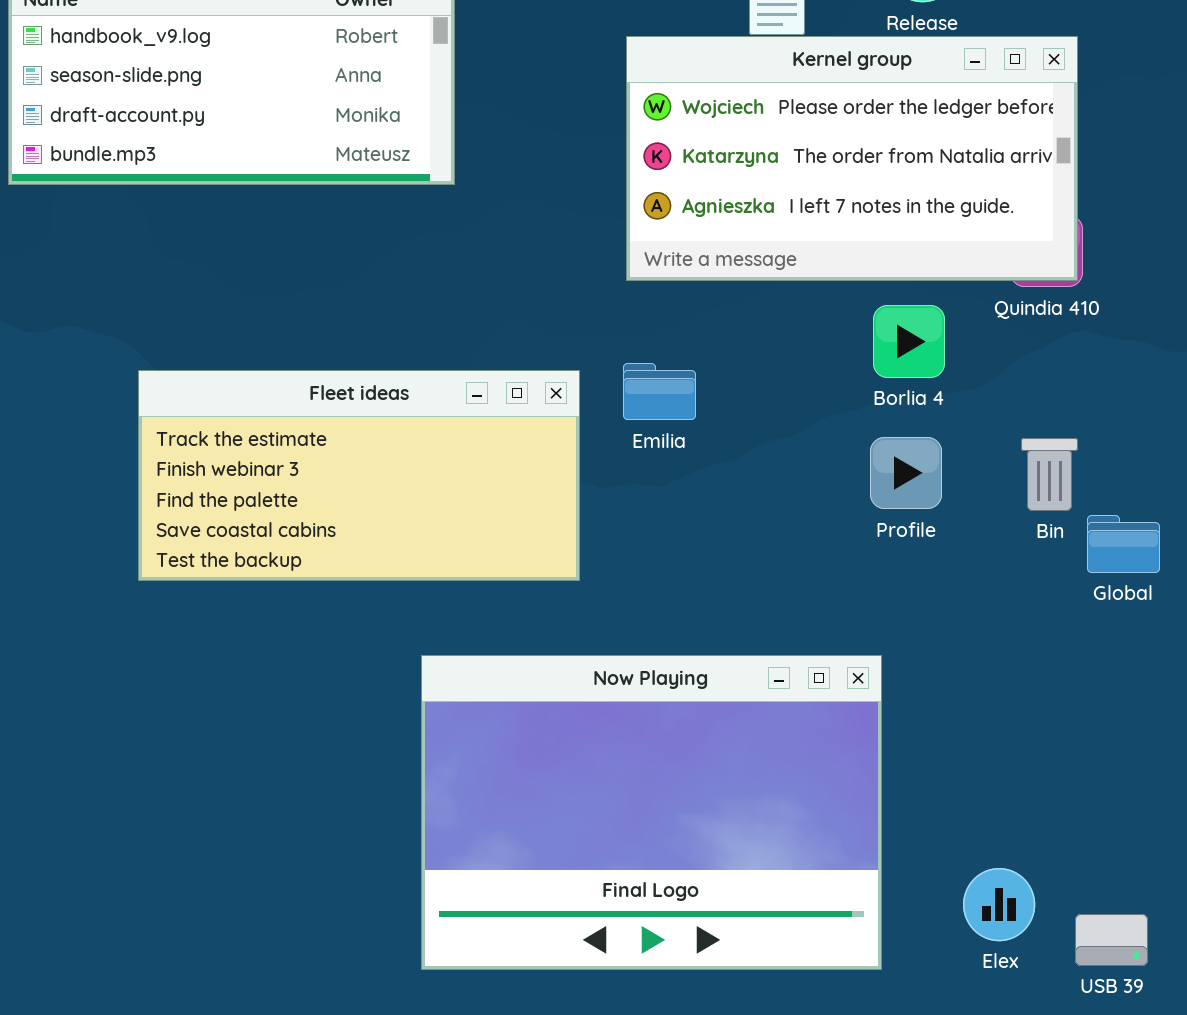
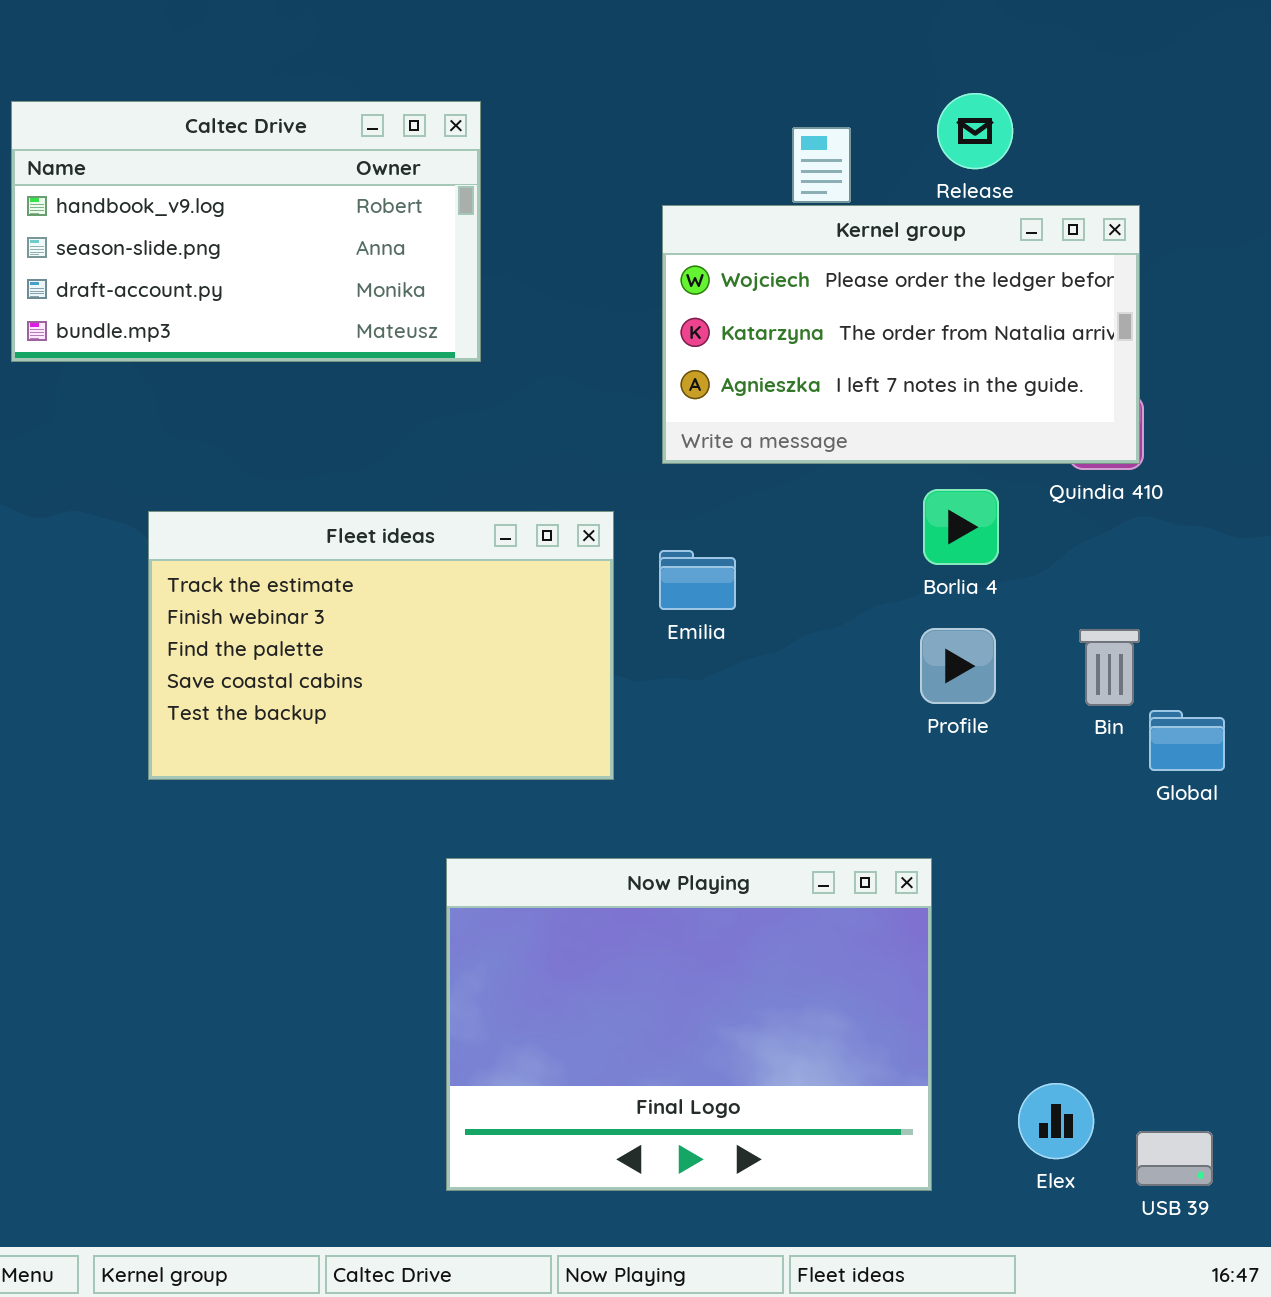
Fleet ideas: [138,370,580,581] -> [148,511,614,780], resized

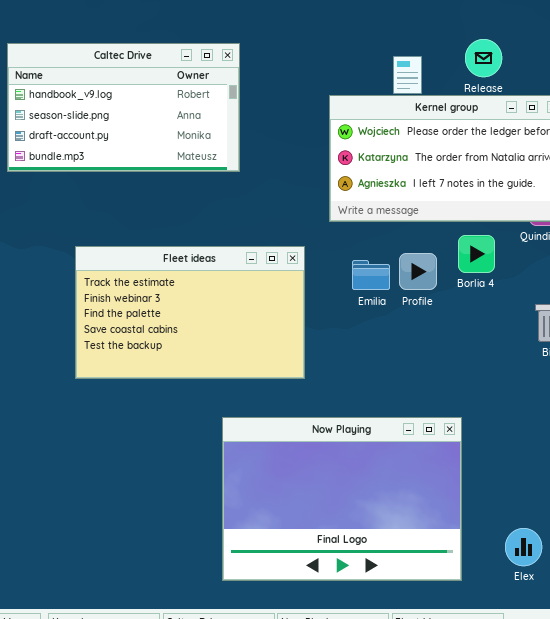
Emilia: [659,550,736,610] -> [352,260,390,290], moved
Profile: [920,628,996,704] -> [399,253,437,290], moved

